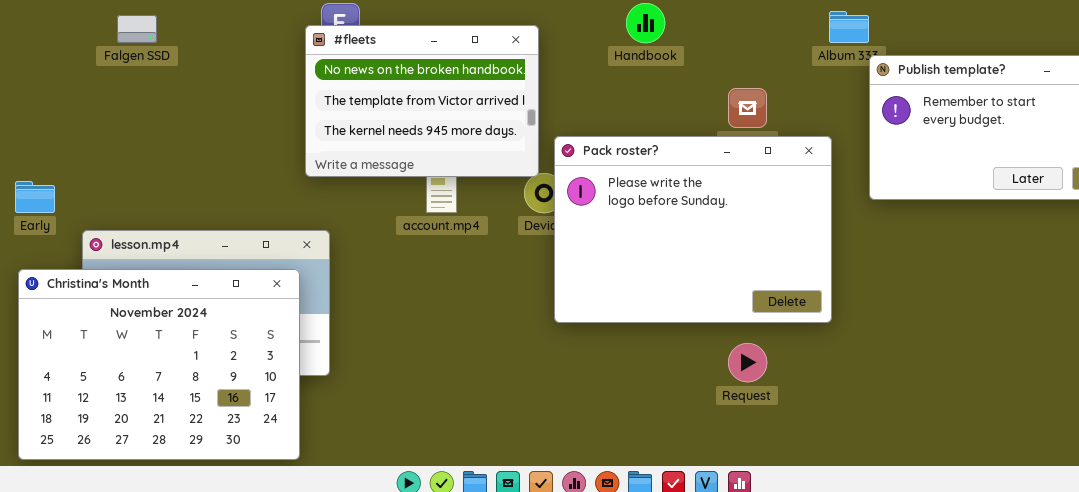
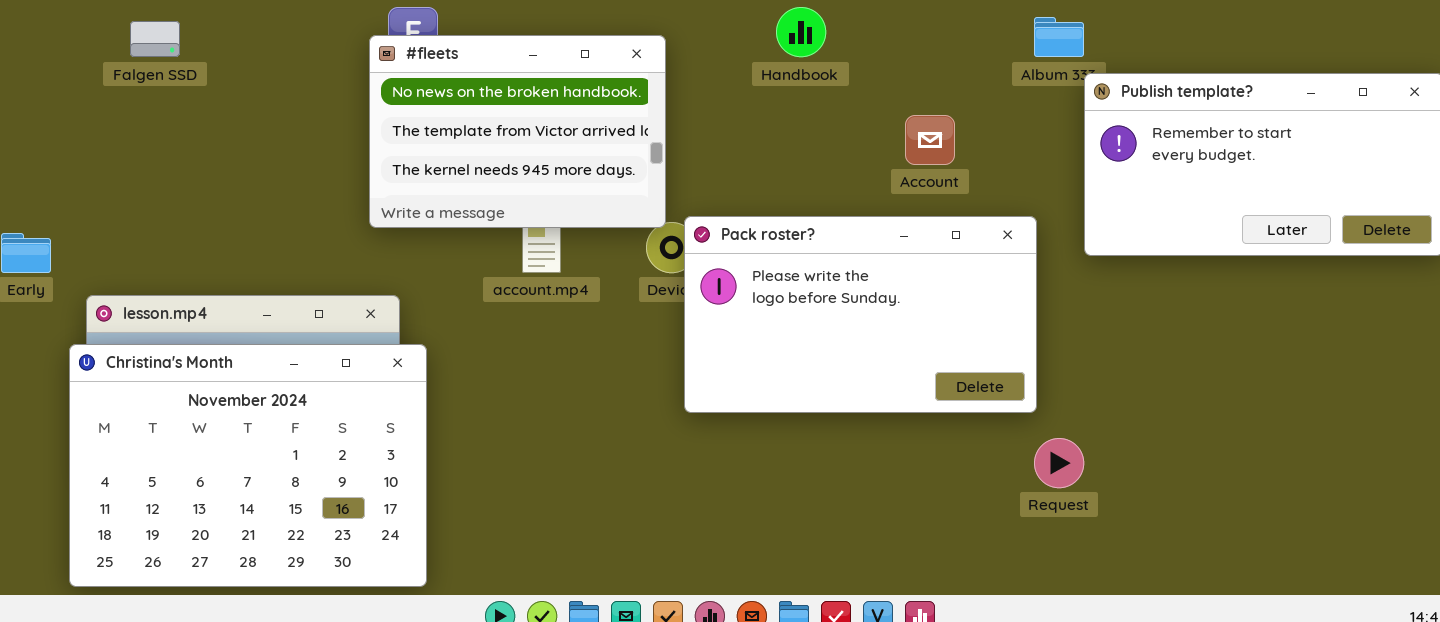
Pack roster?: [554,136,832,323] -> [684,216,1037,413], resized
Christina's Month: [18,269,300,460] -> [69,344,427,587], moved
Request: [728,343,767,382] -> [1034,438,1084,488], moved

